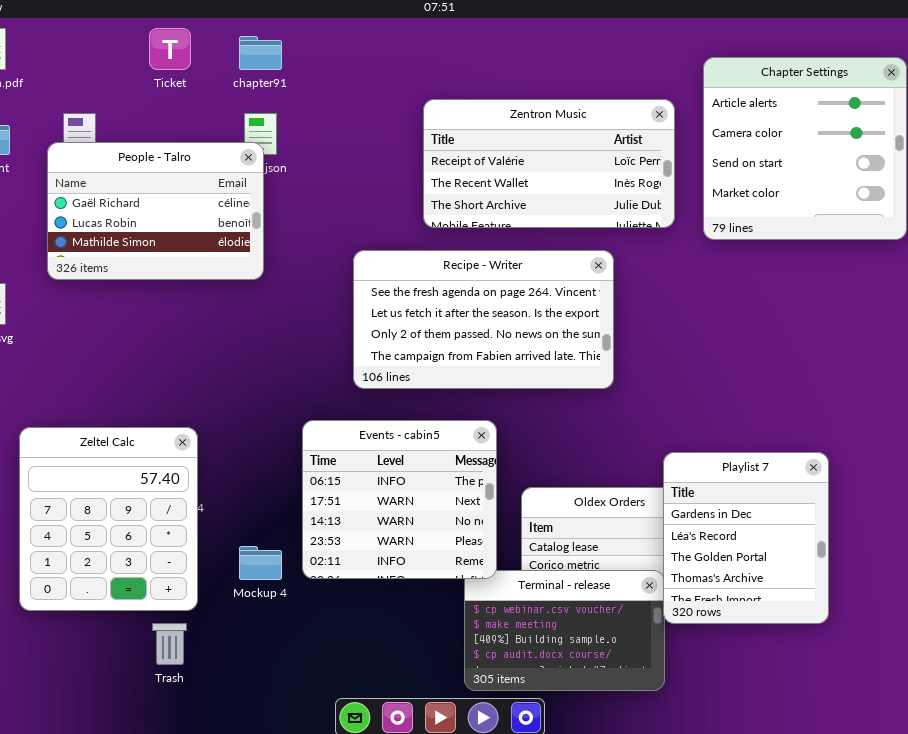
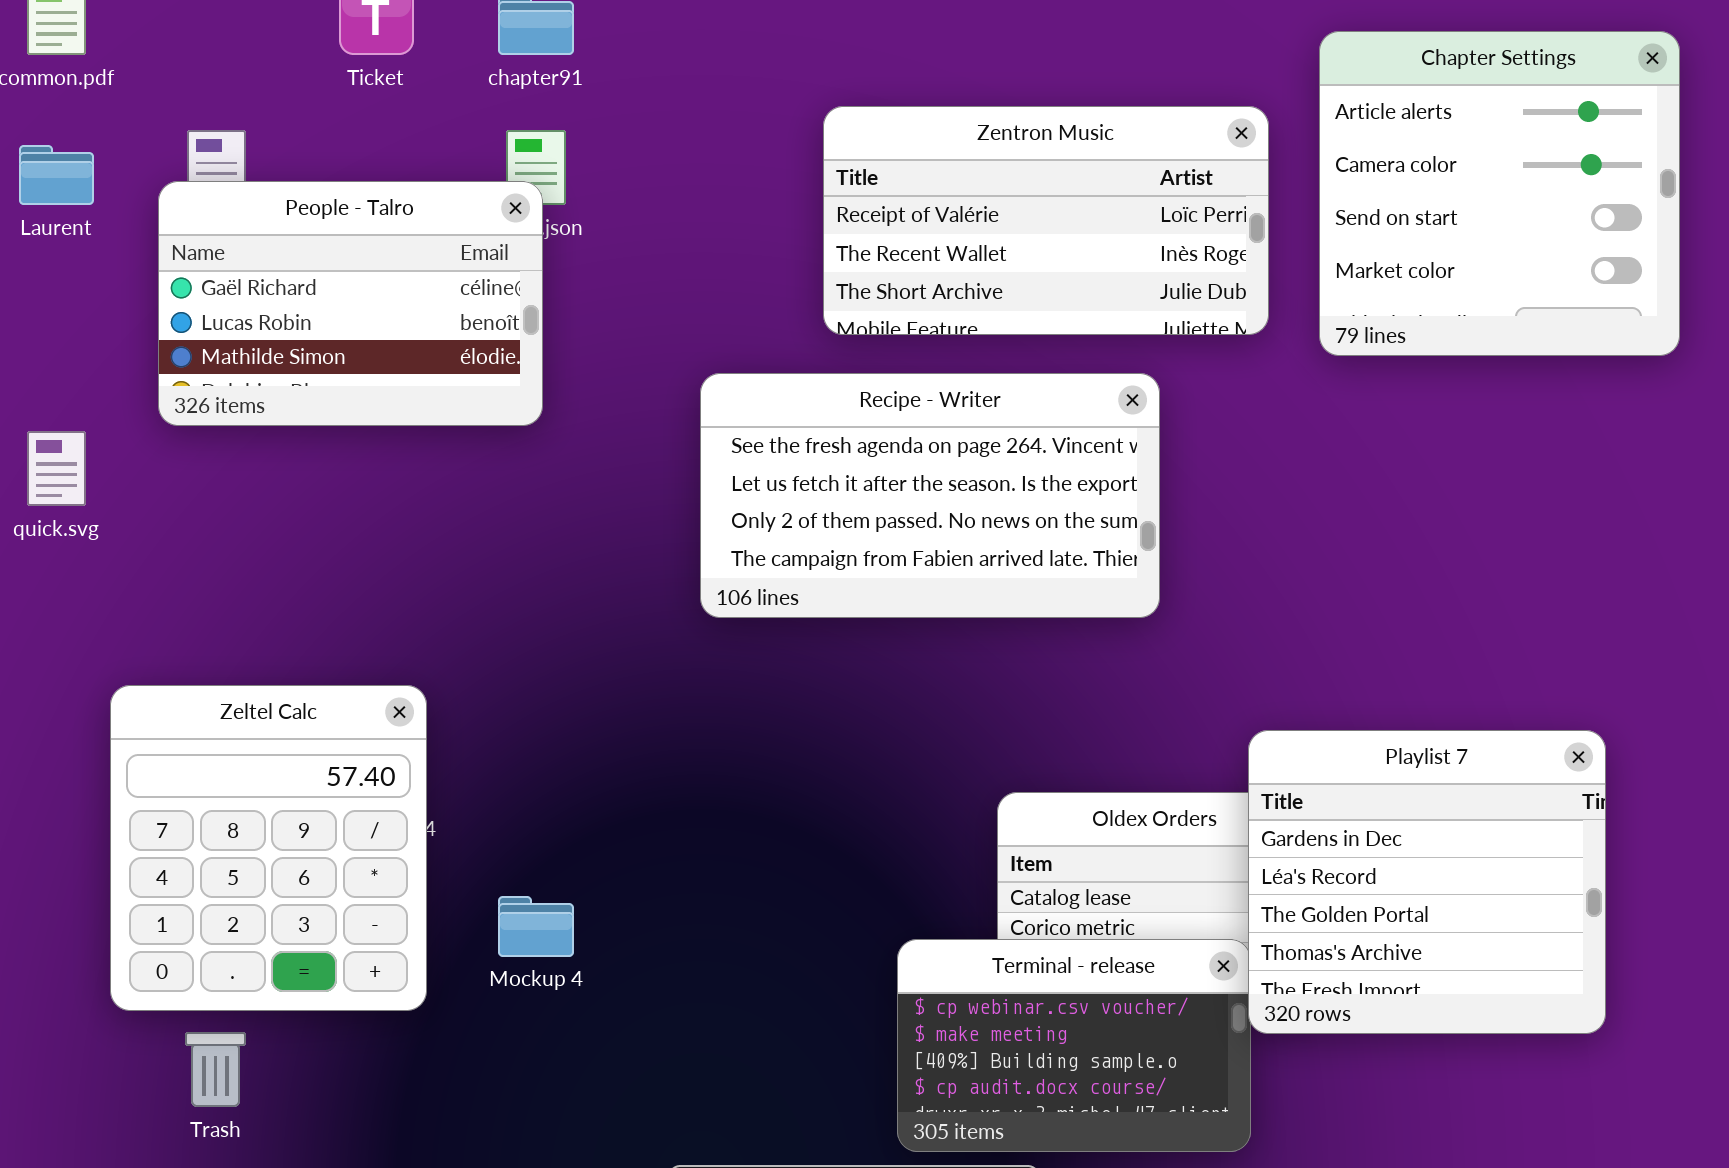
Events - cabin5: [302,420,497,579] -> none, closed
Playlist 7: [663,452,829,624] -> [1248,730,1606,1034], resized
Trash: [152,623,187,665] -> [185,1032,246,1107], moved

